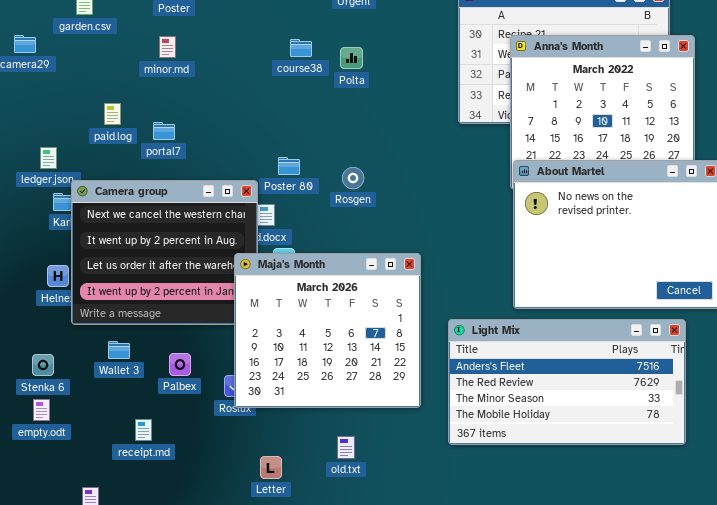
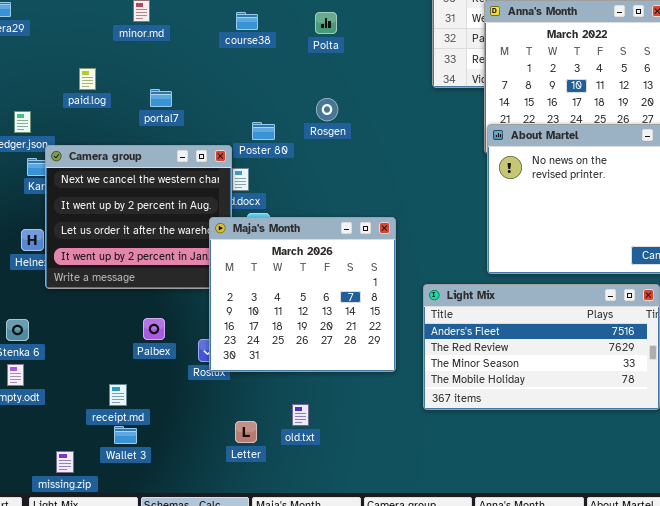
course38: [290,39,312,57] -> [236,12,258,30], moved
portal7: [153,122,175,140] -> [150,89,172,107], moved
Rosgen: [342,167,364,189] -> [316,98,338,121], moved
Wallet 3: [108,341,130,359] -> [114,426,137,444], moved
old.txt: [337,436,355,459] -> [292,404,309,426], moved

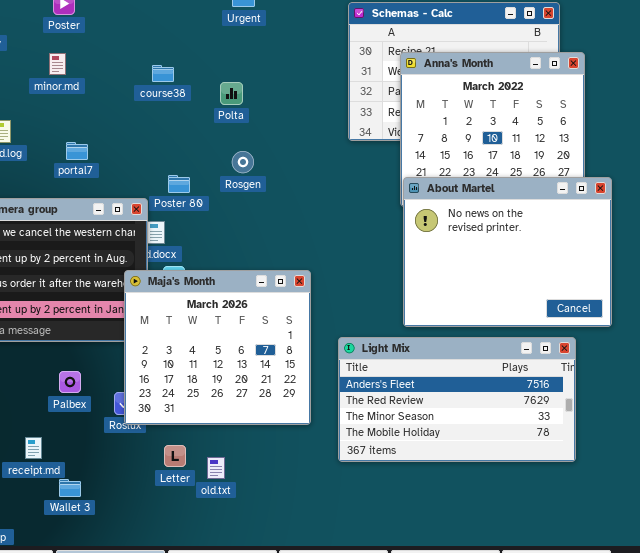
Polta: [315,12,337,34] -> [220,82,243,105], moved
Letter: [235,421,257,443] -> [164,445,186,467], moved
Wallet 3: [114,426,137,444] -> [59,479,81,497], moved

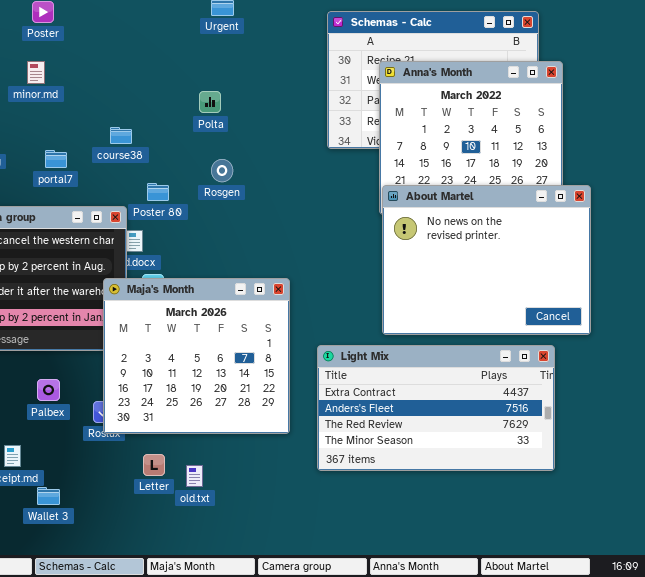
course38: [152,65,174,82] -> [110,127,132,144], moved
Light Mix: [338,337,576,462] -> [317,345,555,471], scrolled up 1 row

